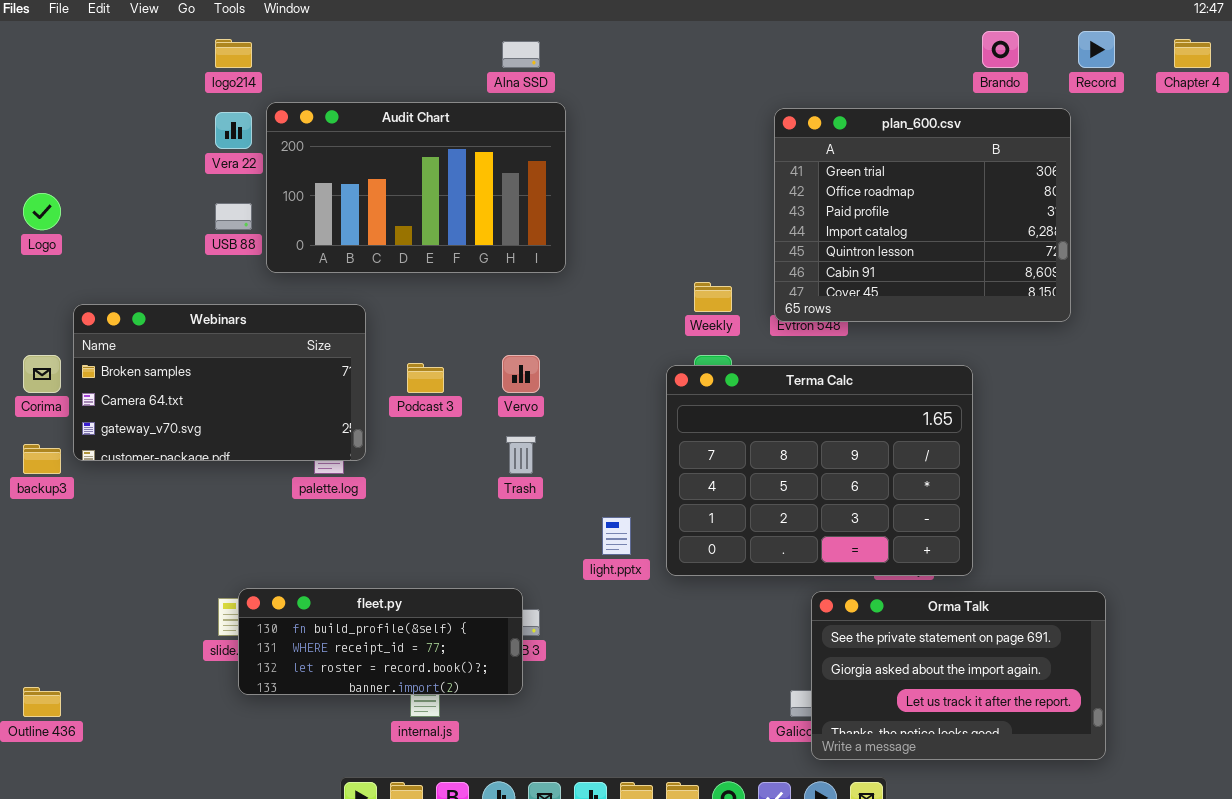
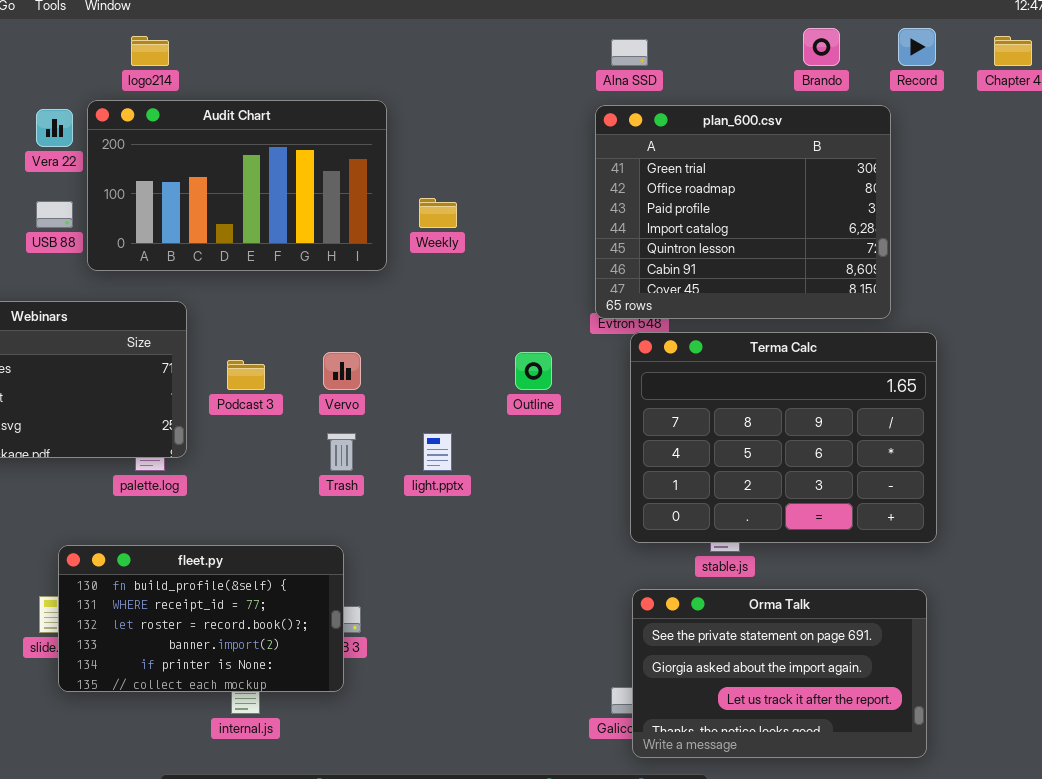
logo214: [215,39,252,68] -> [131,36,169,66], moved
Alna SSD: [502,41,540,68] -> [611,39,648,66], moved
Weekly: [694,282,732,312] -> [419,198,457,228], moved
Terma Calc: [666,365,973,576] -> [630,332,937,543], moved
light.pptx: [602,517,631,555] -> [423,433,452,471], moved
fleet.py: [238,588,523,695] -> [58,545,344,692], resized

